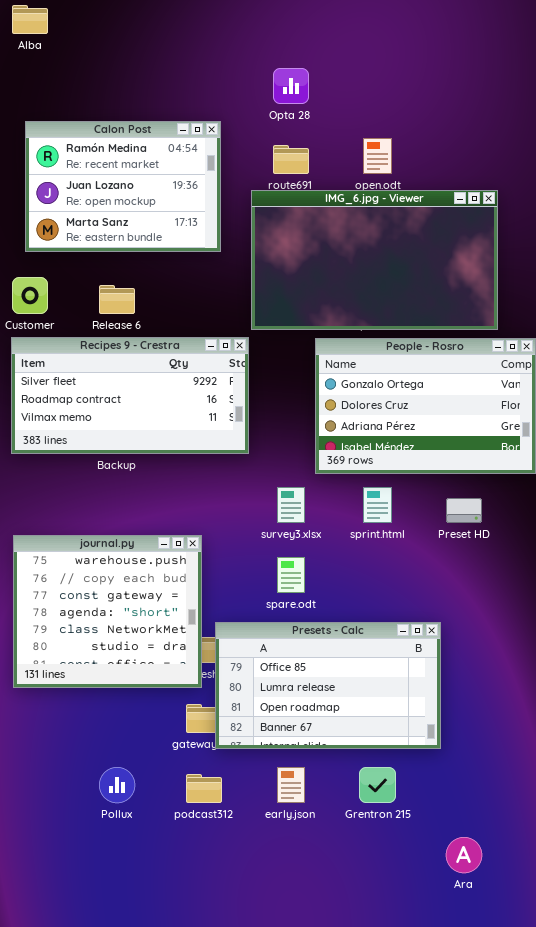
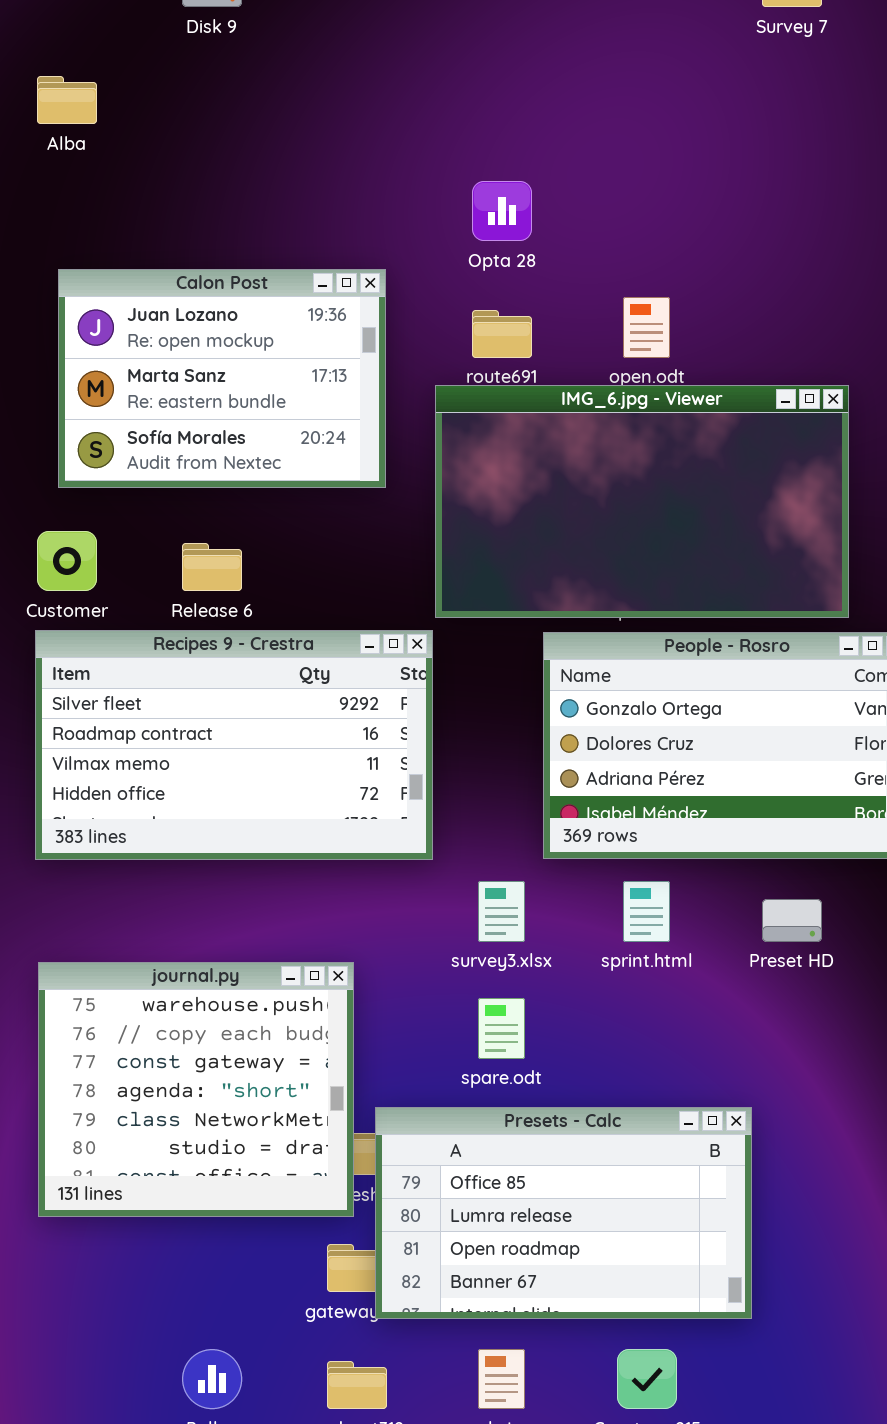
Calon Post: [25,121,221,252] -> [58,269,386,488], scrolled down 1 row
Recipes 9 - Crestra: [11,337,249,454] -> [35,630,433,860], resized

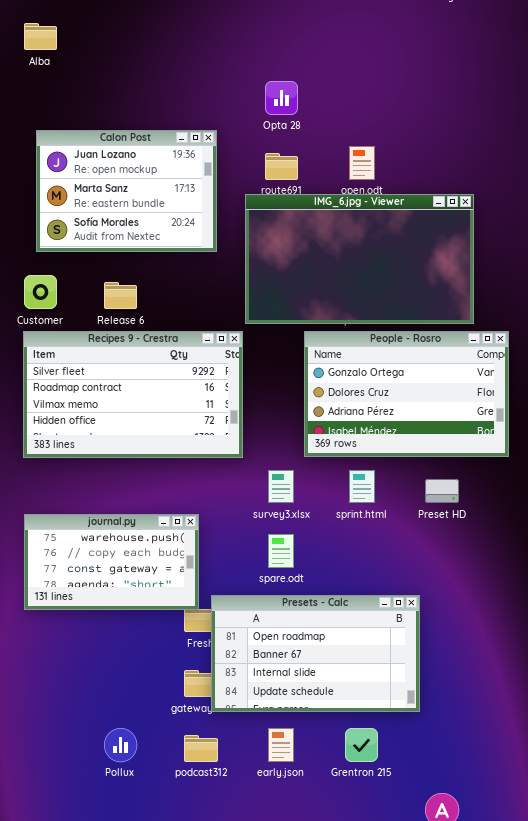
journal.py: [38,962,354,1217] -> [24,514,199,610], resized
Presets - Calc: [375,1107,752,1319] -> [211,595,420,712], scrolled down 2 rows

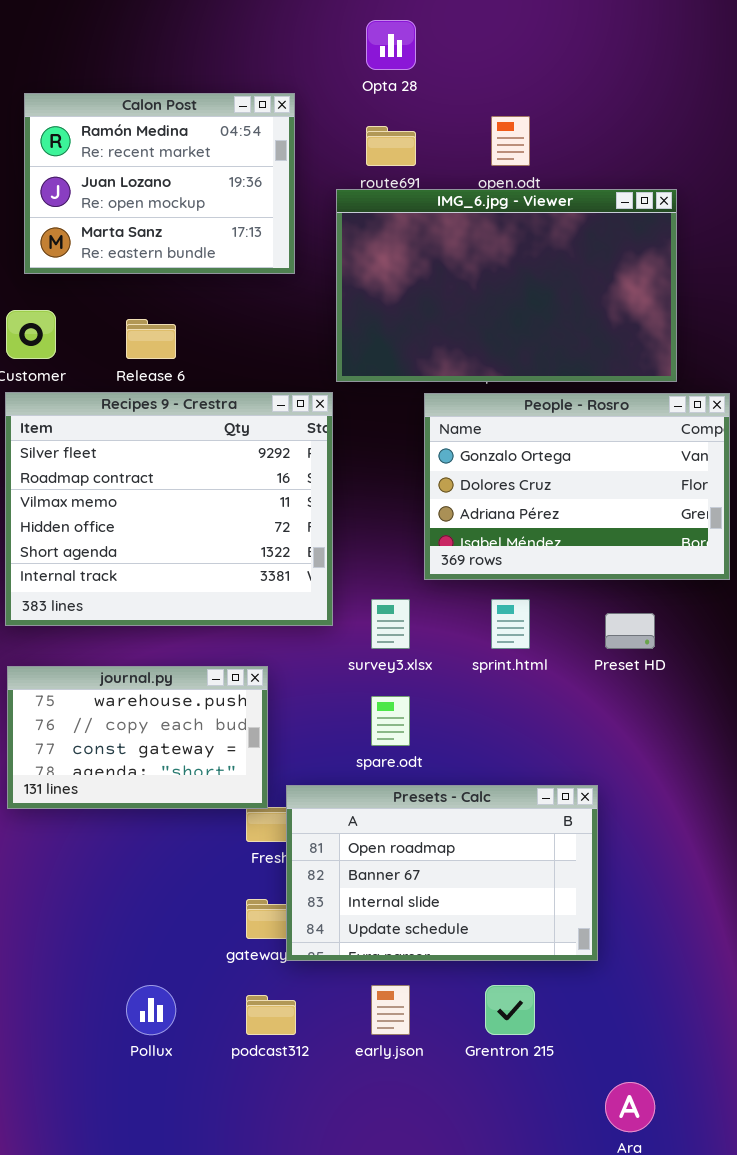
Calon Post: [36,130,217,252] -> [24,93,295,274], scrolled up 1 row
Recipes 9 - Crestra: [23,331,243,458] -> [5,392,333,626], resized

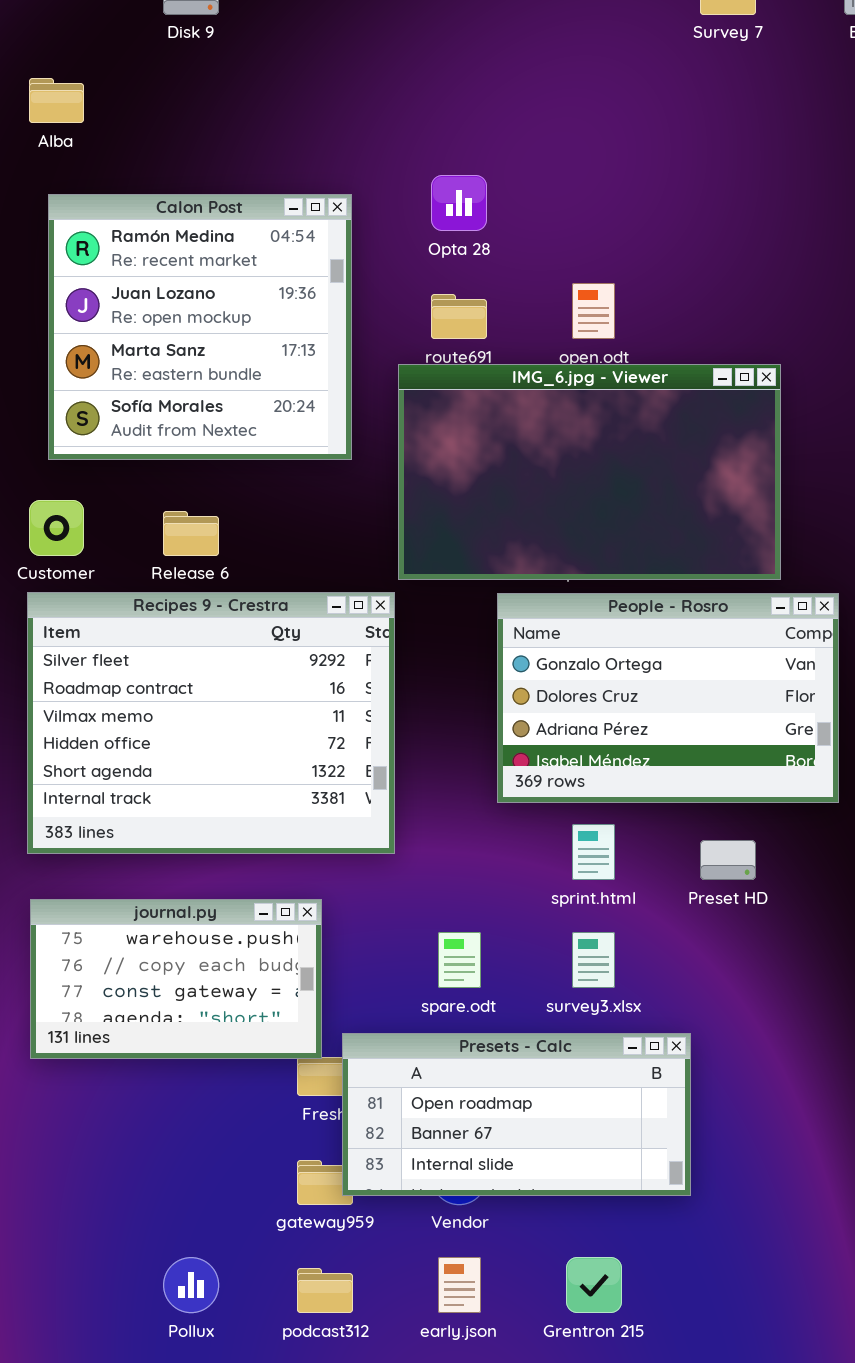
Calon Post: [24,93,295,274] -> [48,194,352,460], resized
survey3.xlsx: [371,599,410,649] -> [572,932,615,988], moved
Presets - Calc: [286,785,598,961] -> [342,1033,691,1196], resized

